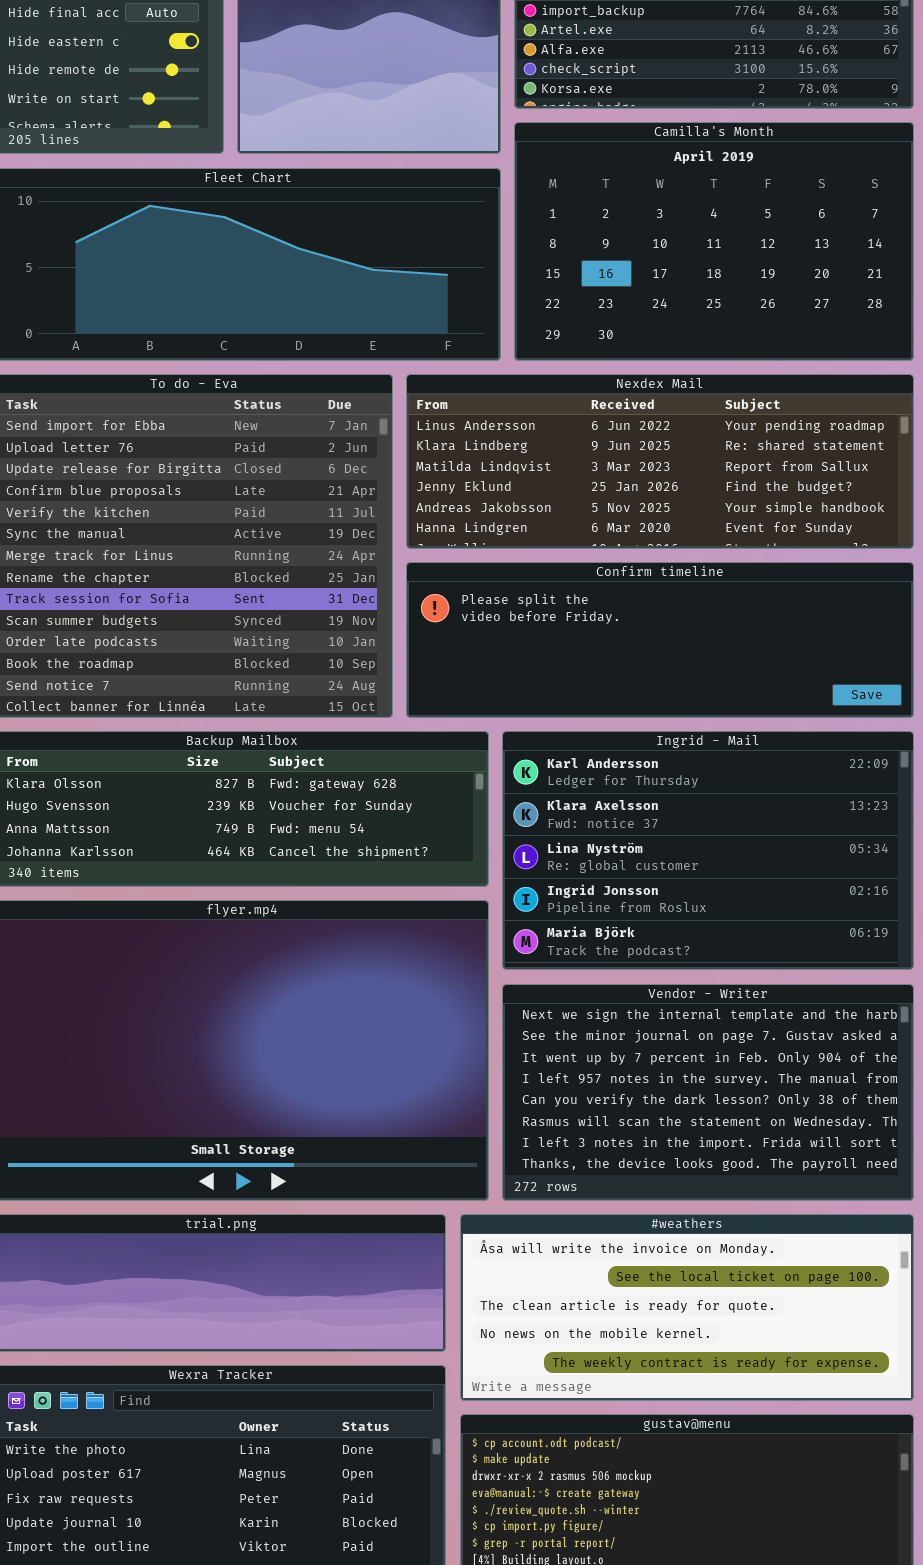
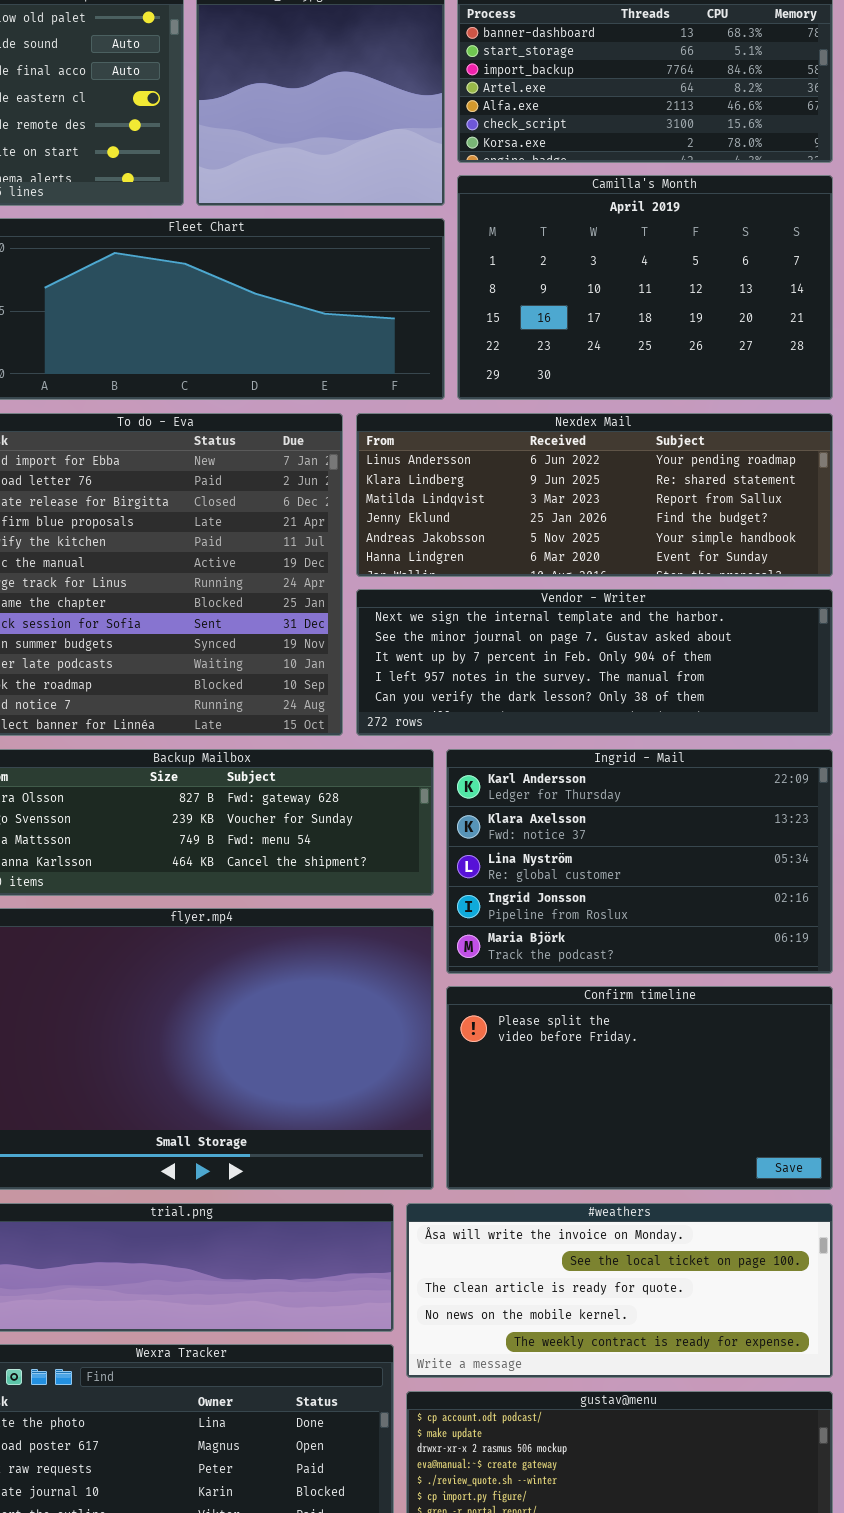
Confirm timeline: [406,562,914,718] -> [446,986,833,1190], moved, resized
Vendor - Writer: [502,984,914,1201] -> [356,589,833,736], moved, resized

